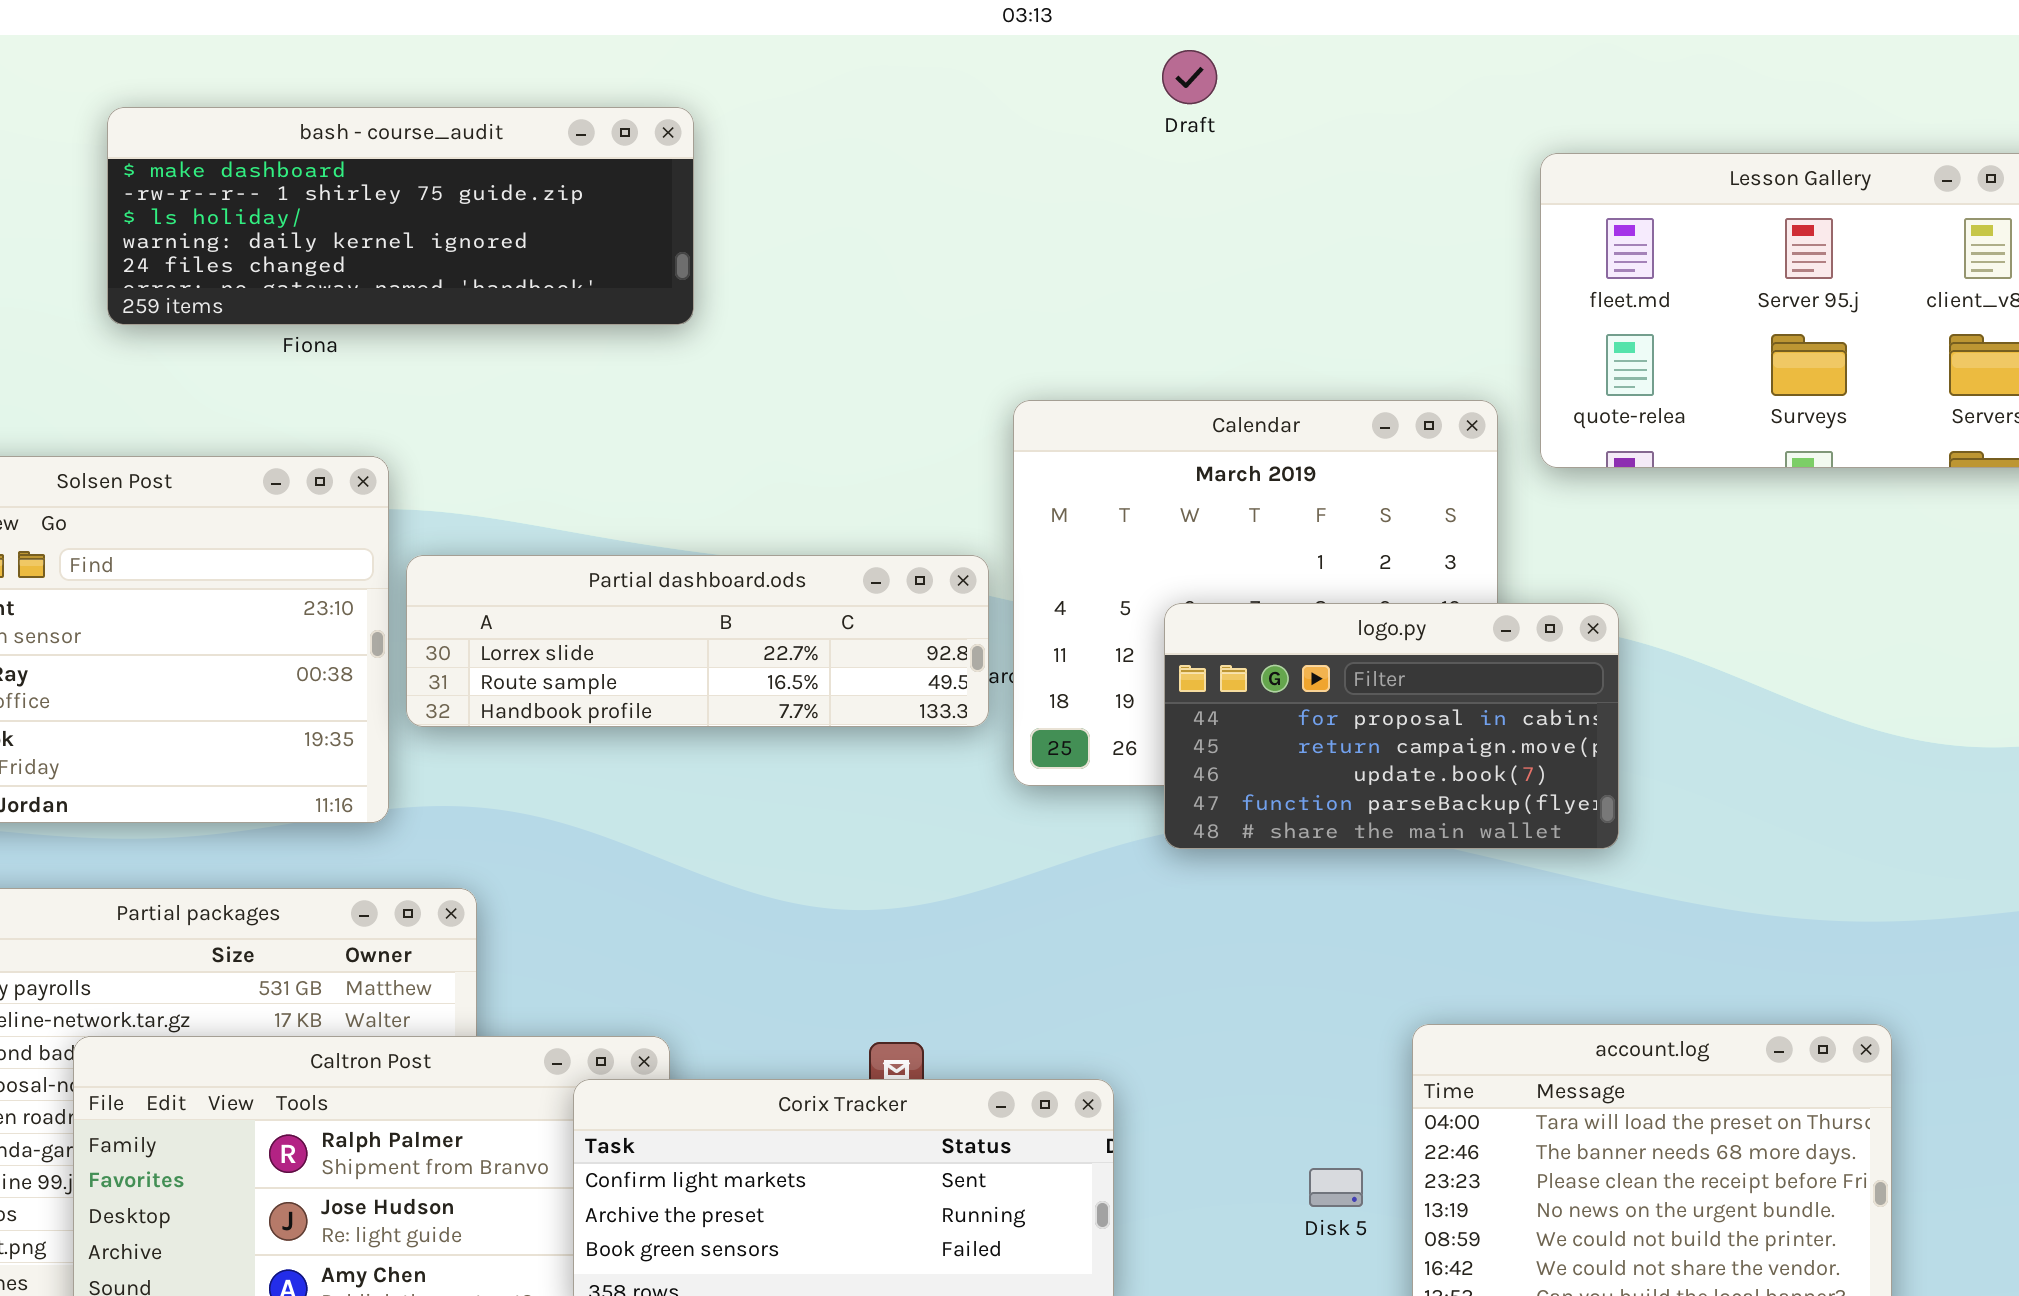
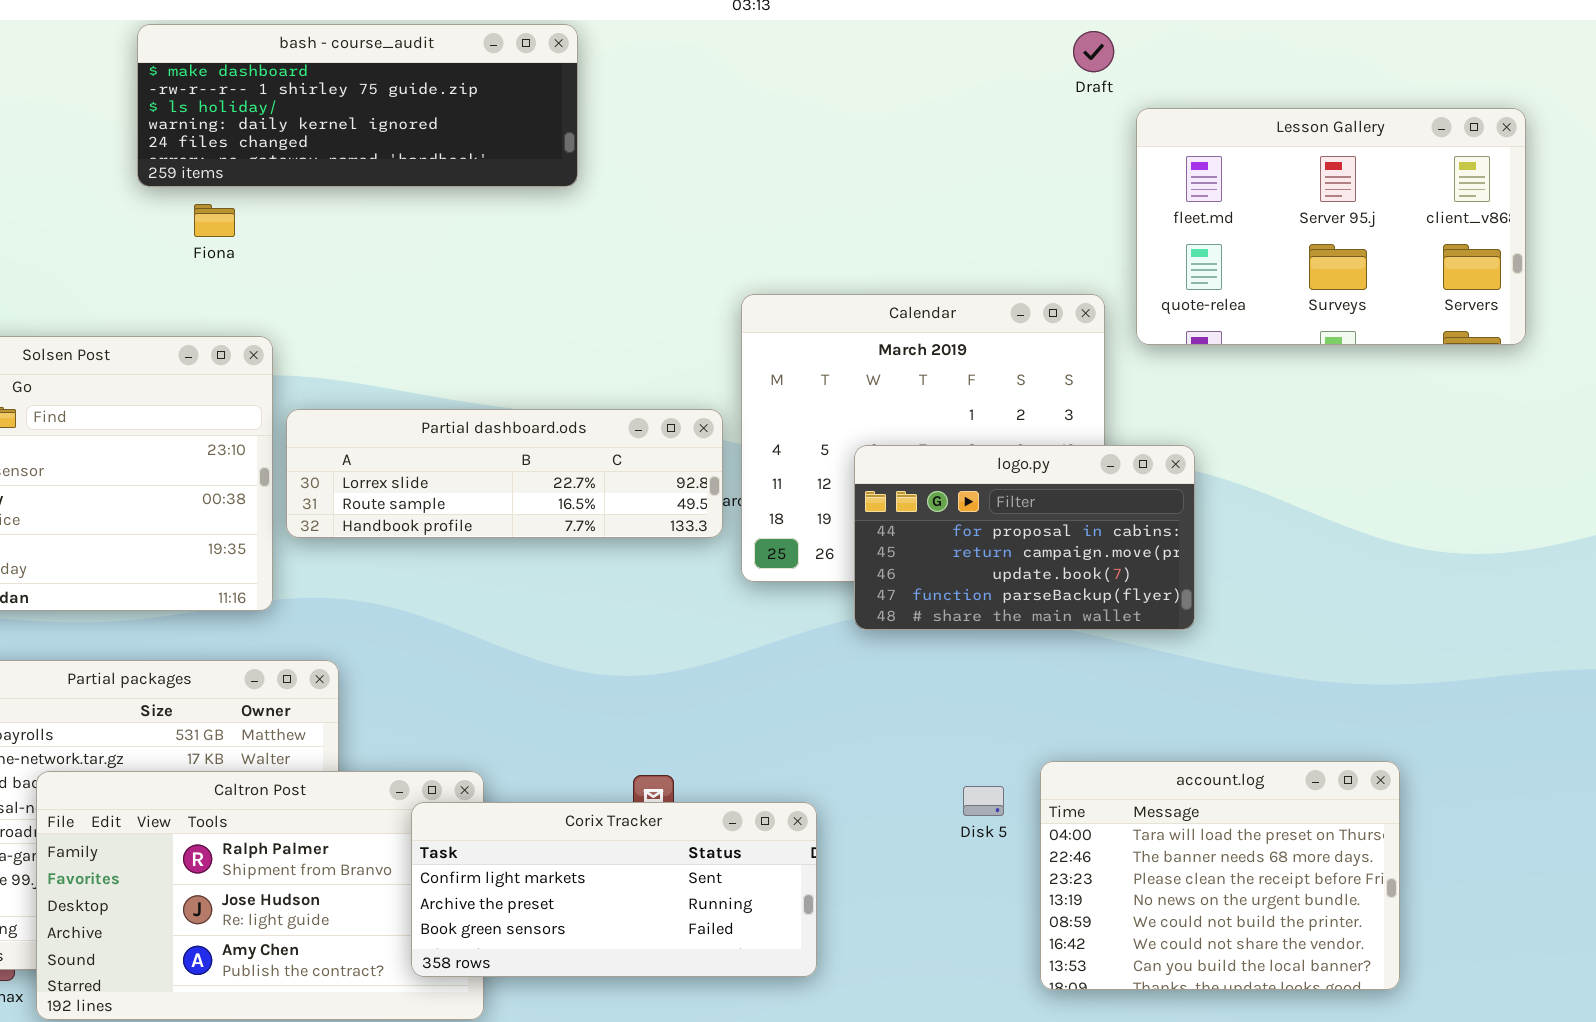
Draft: [1162,50,1217,104] -> [1073,31,1114,72], moved
bash - course_audit: [107,107,694,325] -> [137,24,578,187], moved
Disk 5: [1309,1168,1363,1207] -> [963,786,1004,816], moved

